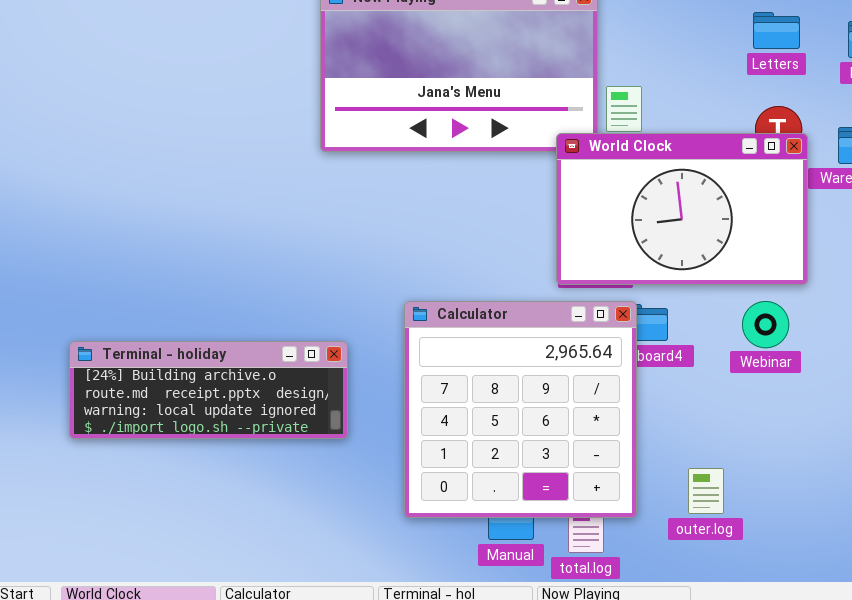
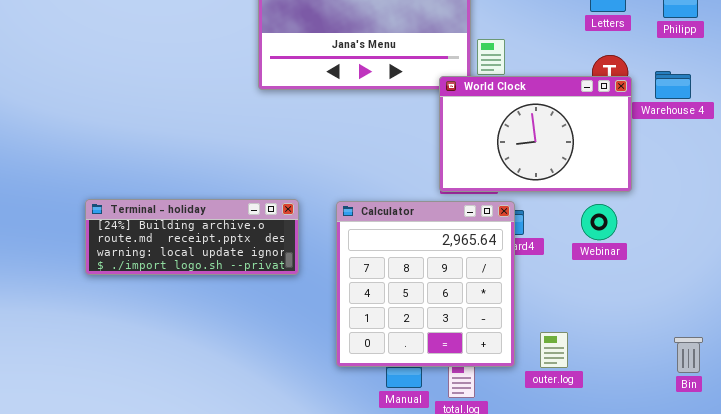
Calculator: [404,301,637,518] -> [336,201,515,367], moved
Terminal - holiday: [69,341,348,439] -> [85,199,299,275], moved

